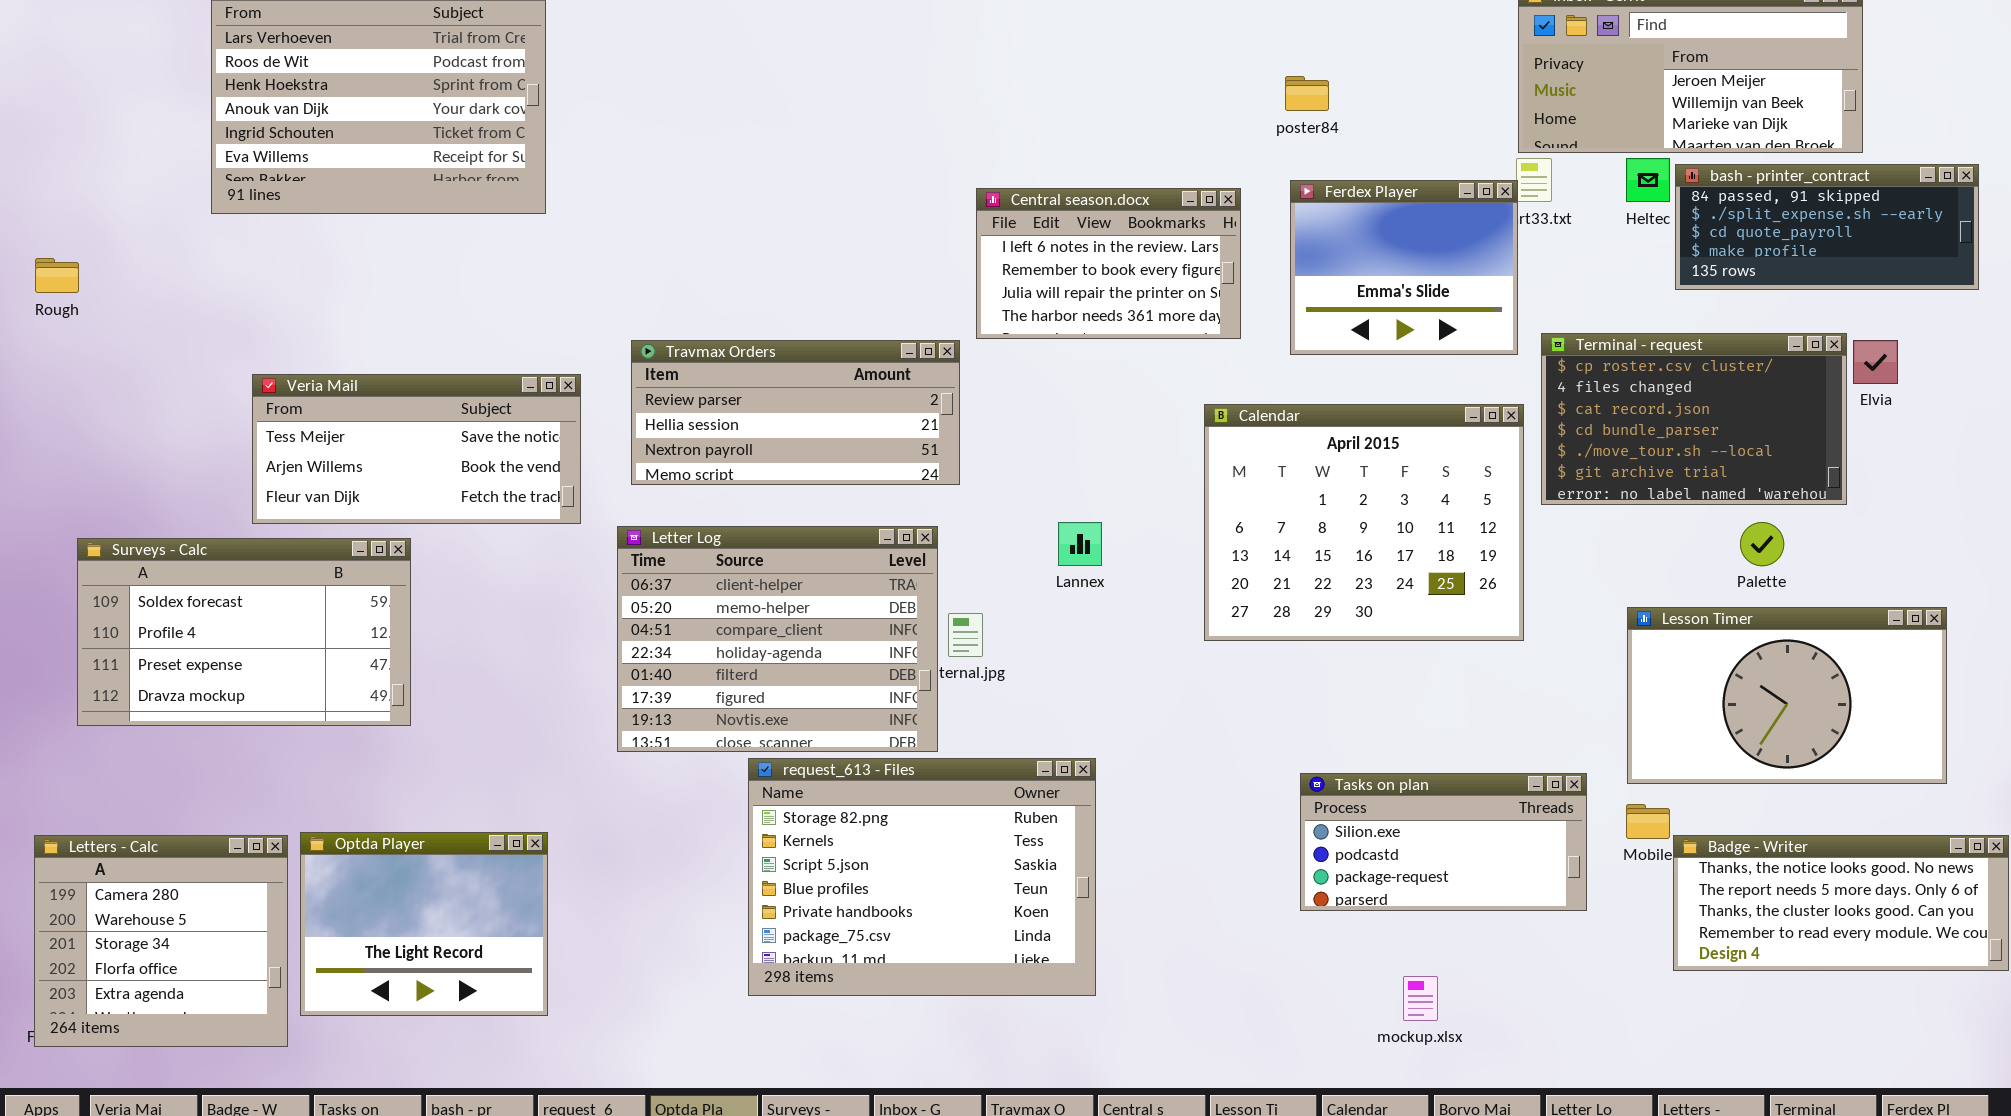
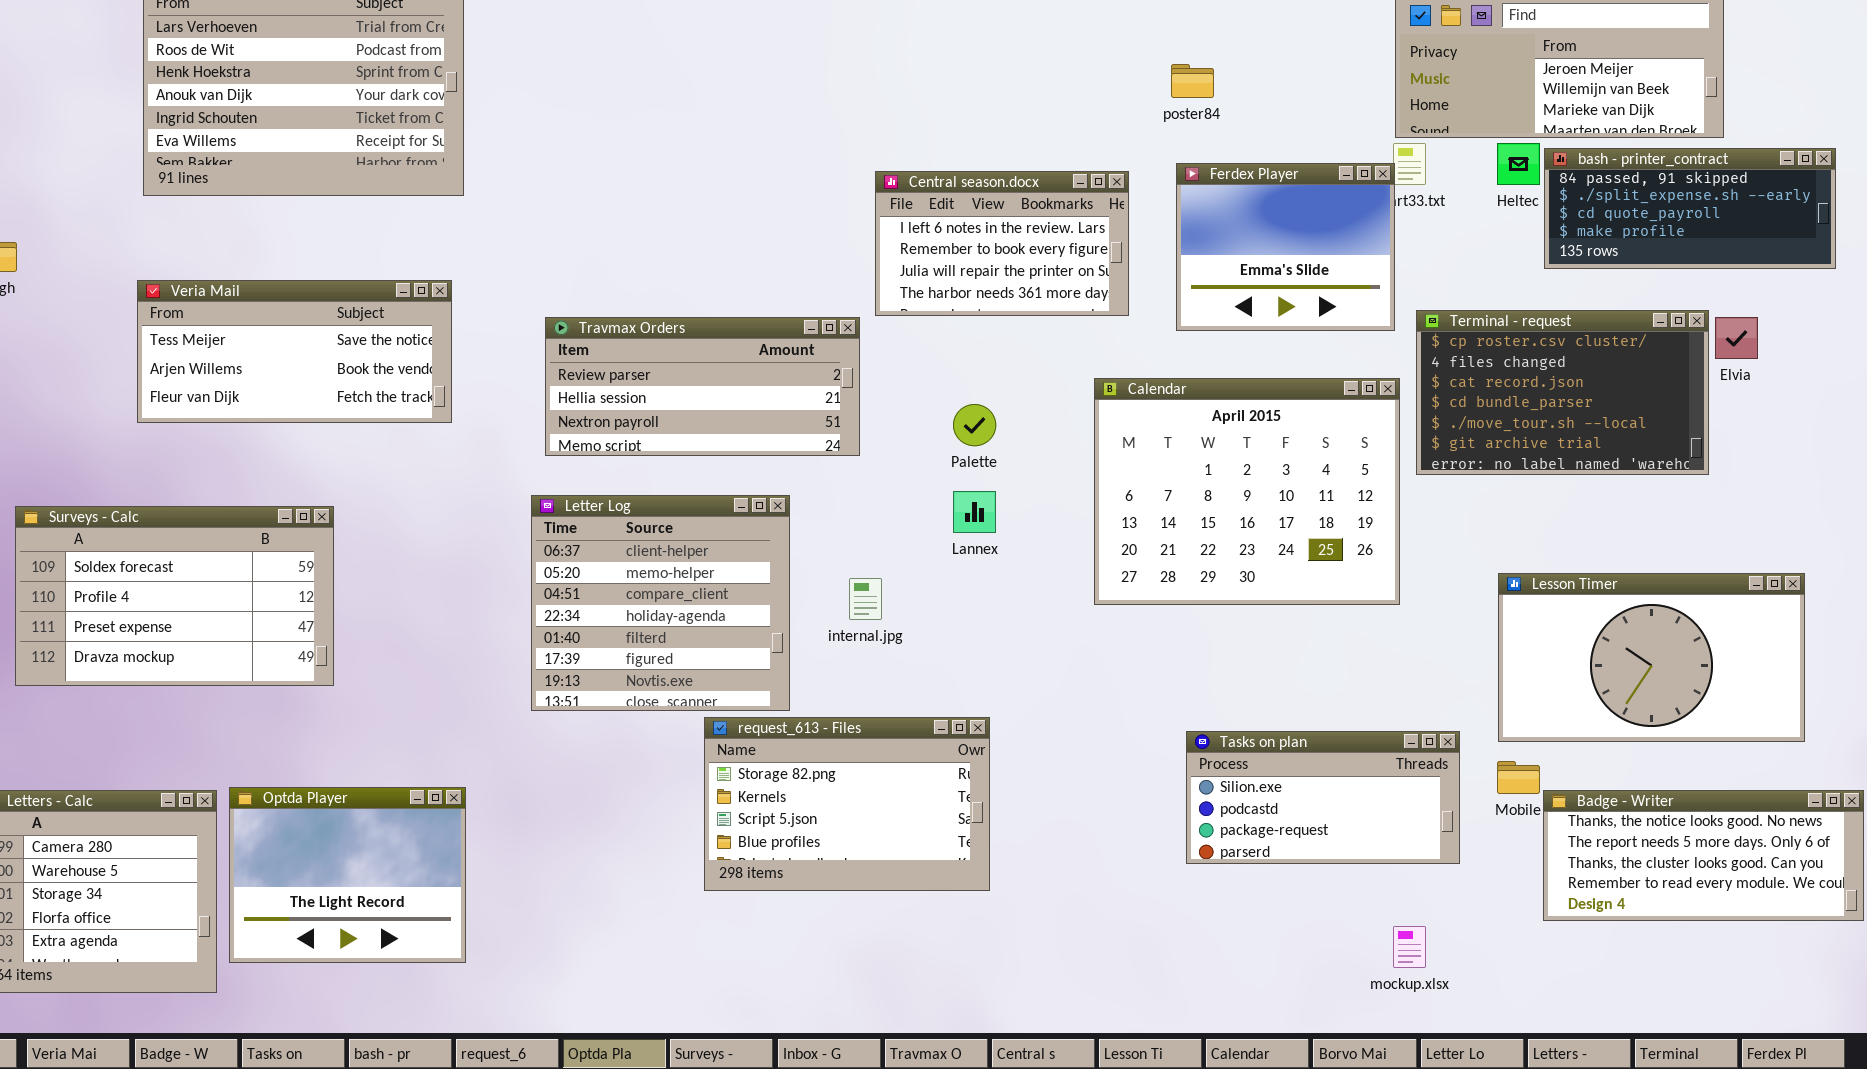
Veria Mail: [252,374,581,524] -> [137,280,452,423], moved
Palette: [1740,522,1784,566] -> [953,404,996,446], moved
Letter Log: [617,526,938,752] -> [531,495,790,711], resized
request_613 - Files: [748,758,1096,996] -> [704,717,990,891], resized
mockup.xlsx: [1403,976,1438,1021] -> [1393,926,1426,968], moved

